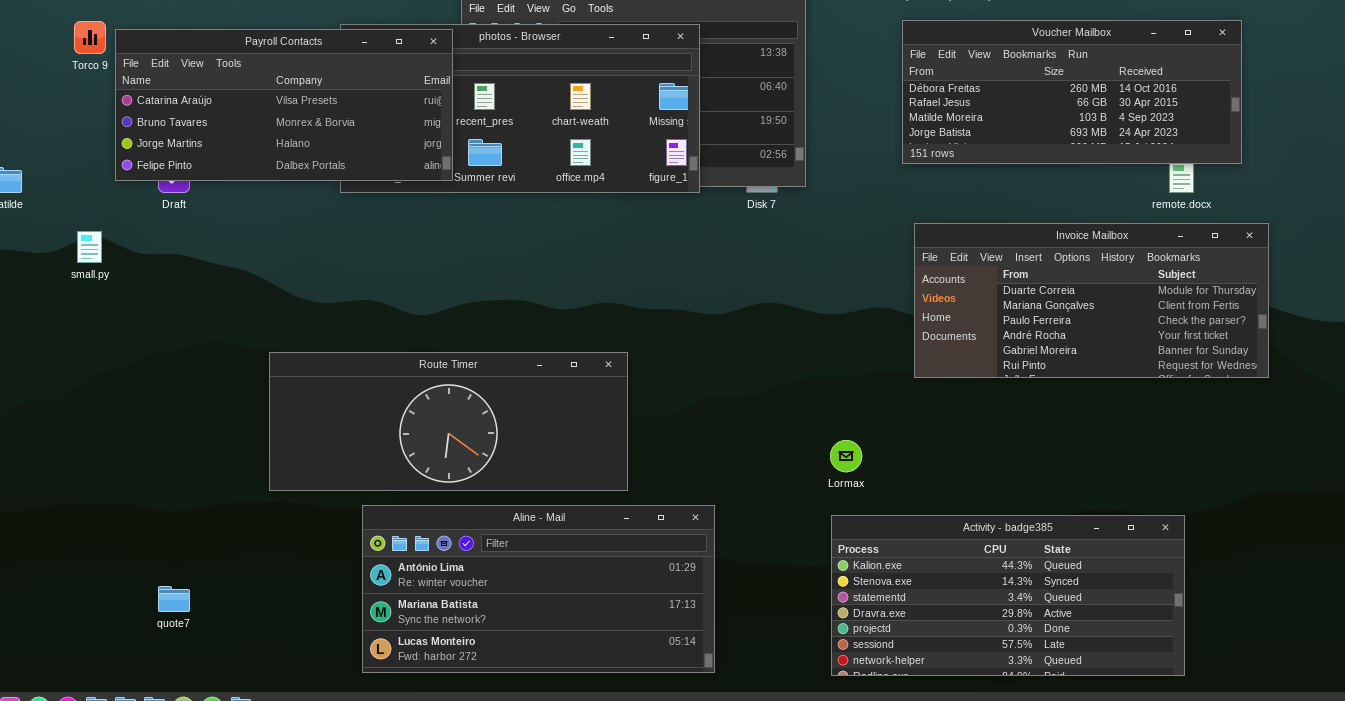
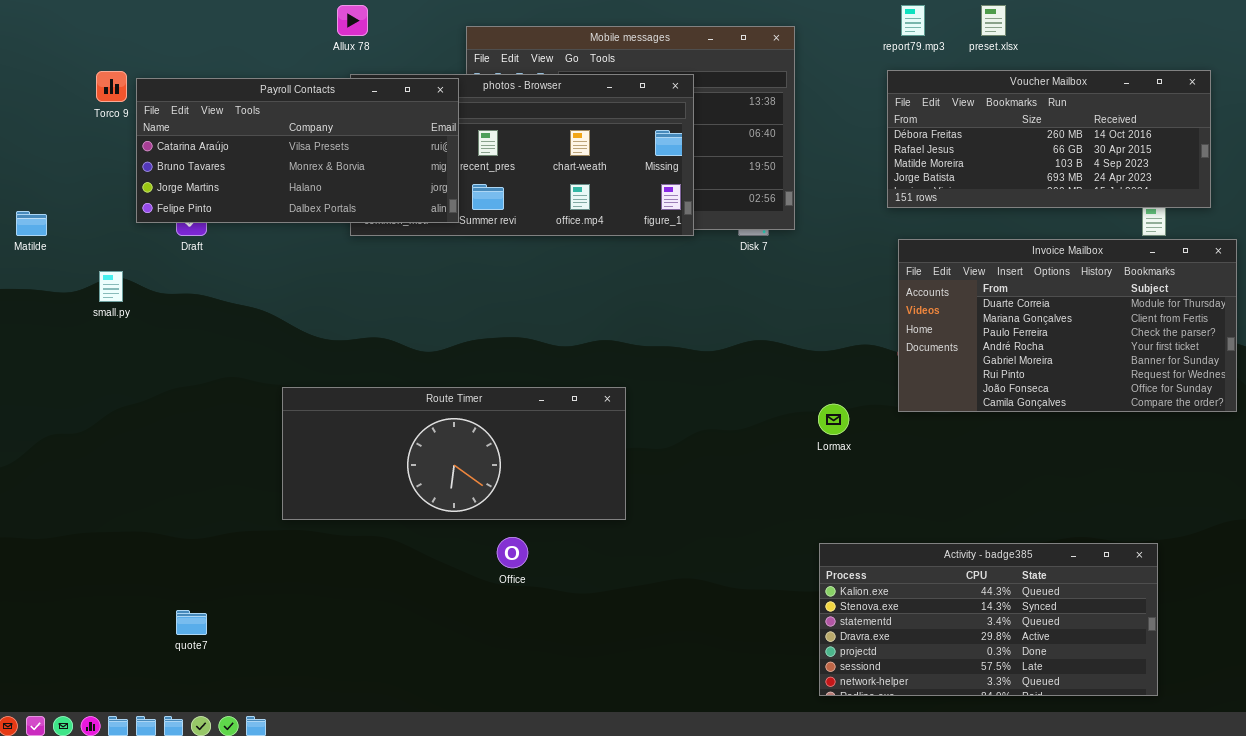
Invoice Mailbox: [914,223,1269,378] -> [898,239,1237,412], resized
Lormax: [830,440,862,472] -> [818,404,849,435], moved
Aline - Mail: [362,505,715,673] -> none, closed

